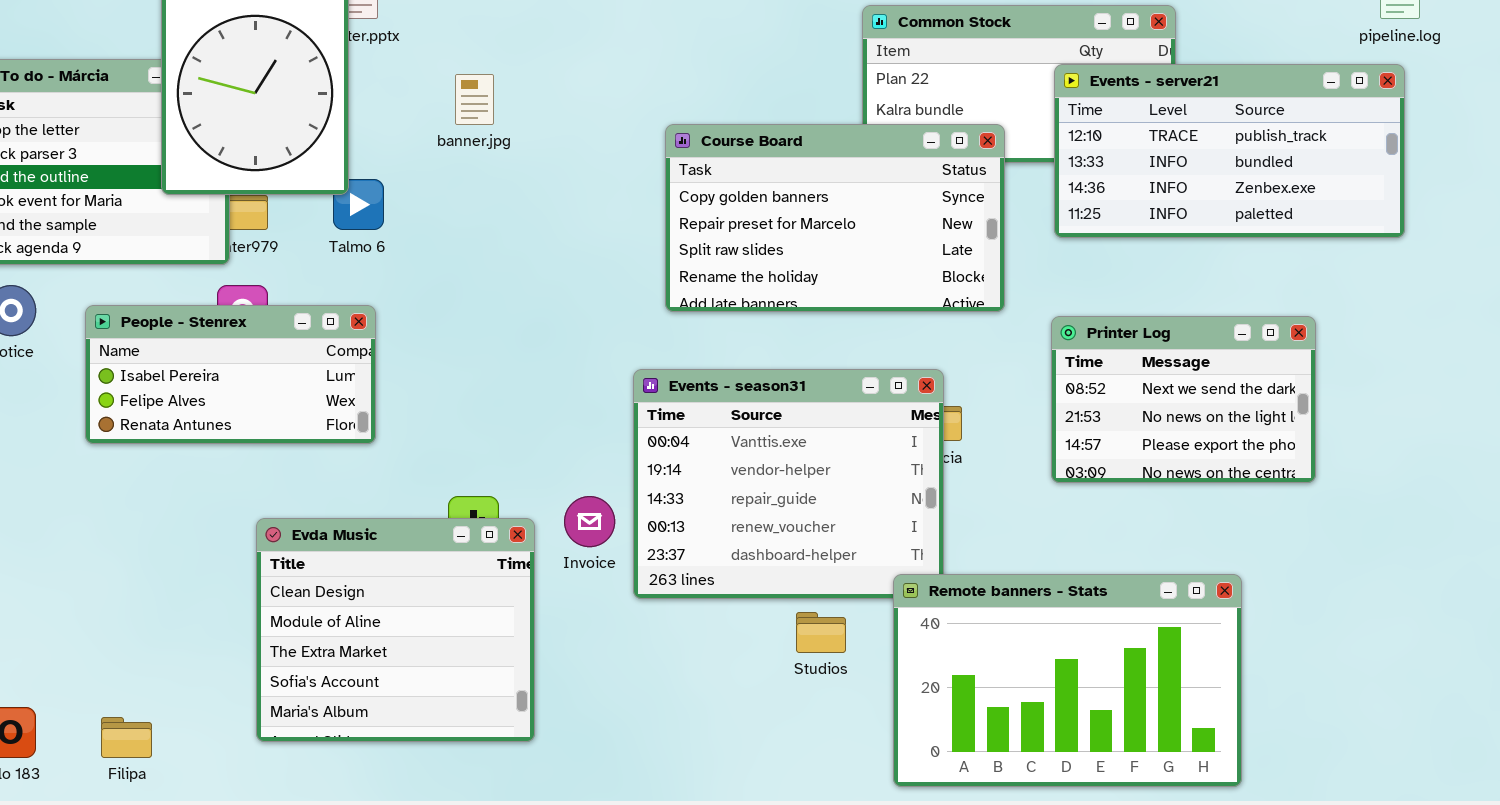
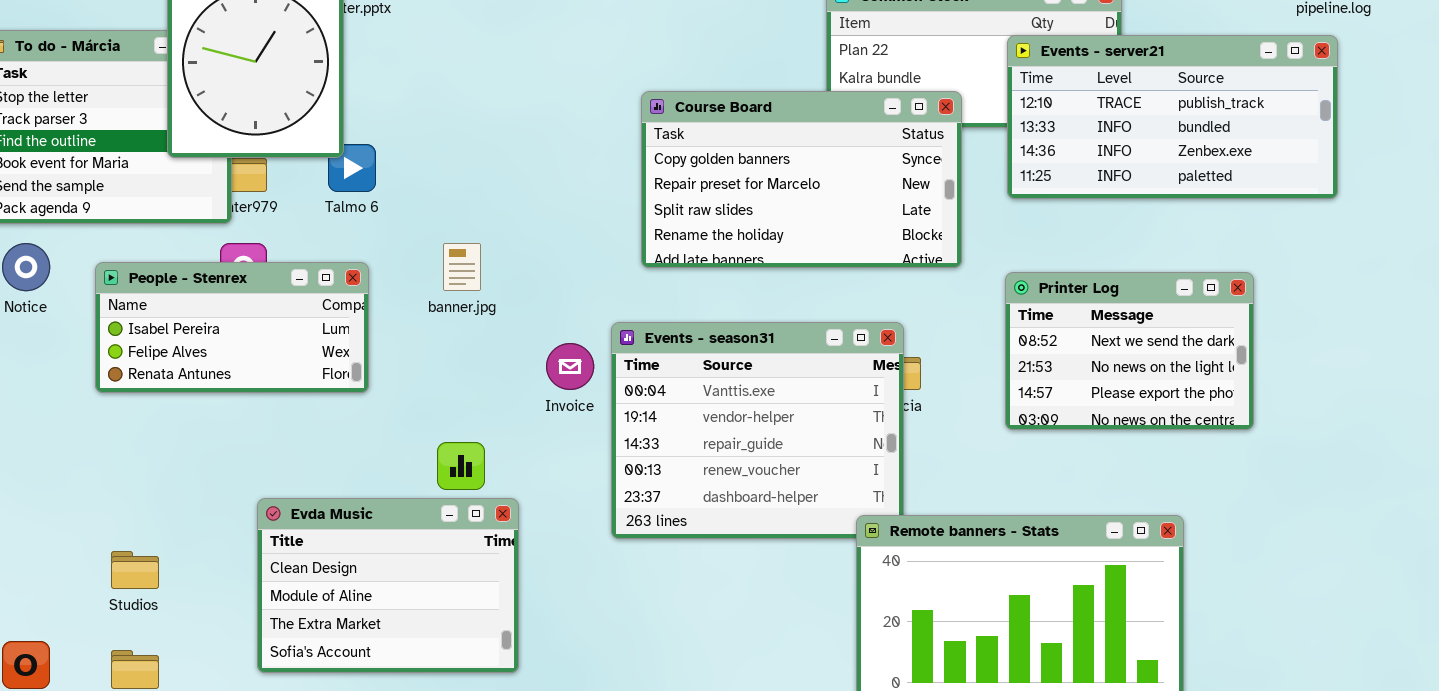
banner.jpg: [455,74,494,125] -> [443,243,481,291], moved
Invoice: [564,496,615,547] -> [546,343,594,390], moved
Evda Music: [256,518,535,742] -> [257,498,519,673], resized
Studios: [796,612,846,653] -> [111,551,159,589], moved

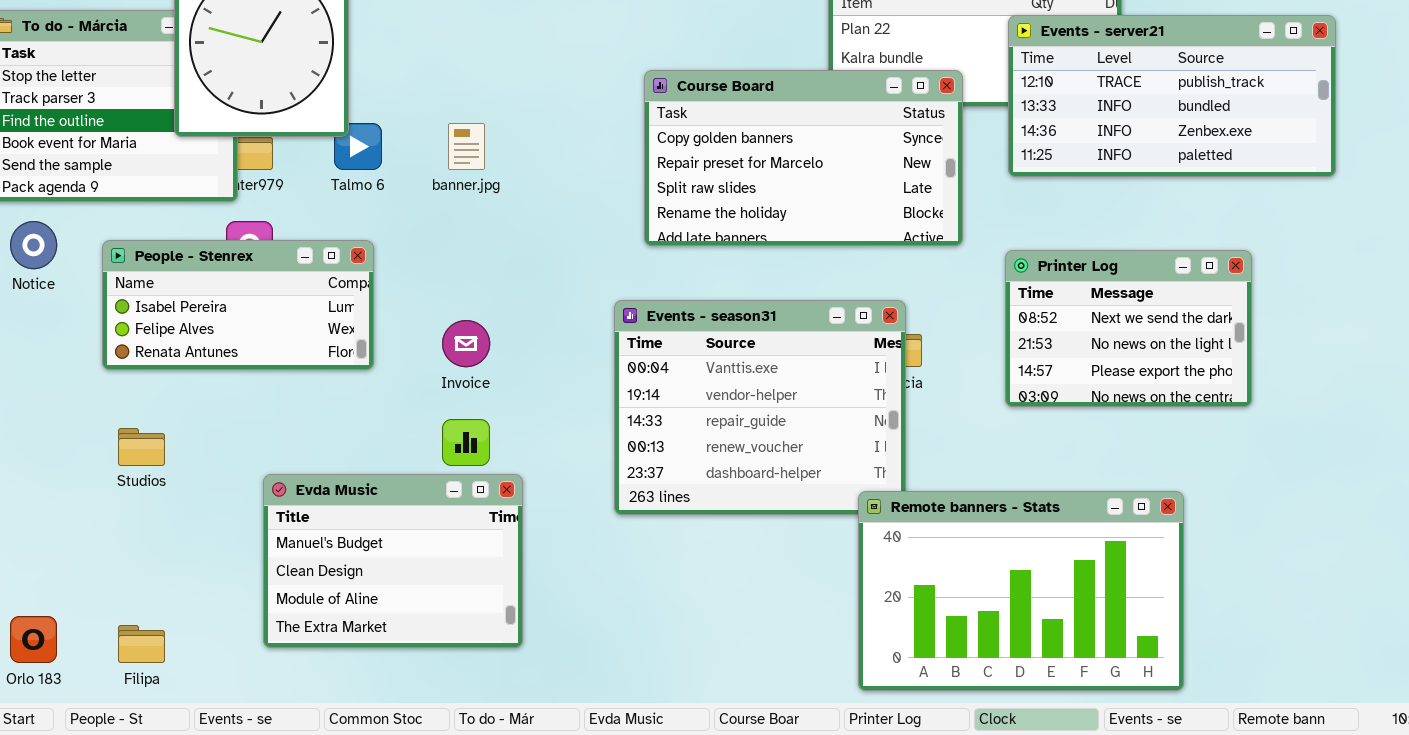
banner.jpg: [443,243,481,291] -> [448,123,485,170], moved
Invoice: [546,343,594,390] -> [442,320,490,367], moved
Evda Music: [257,498,519,673] -> [263,474,523,648], scrolled up 1 row
Studios: [111,551,159,589] -> [118,428,165,466], moved

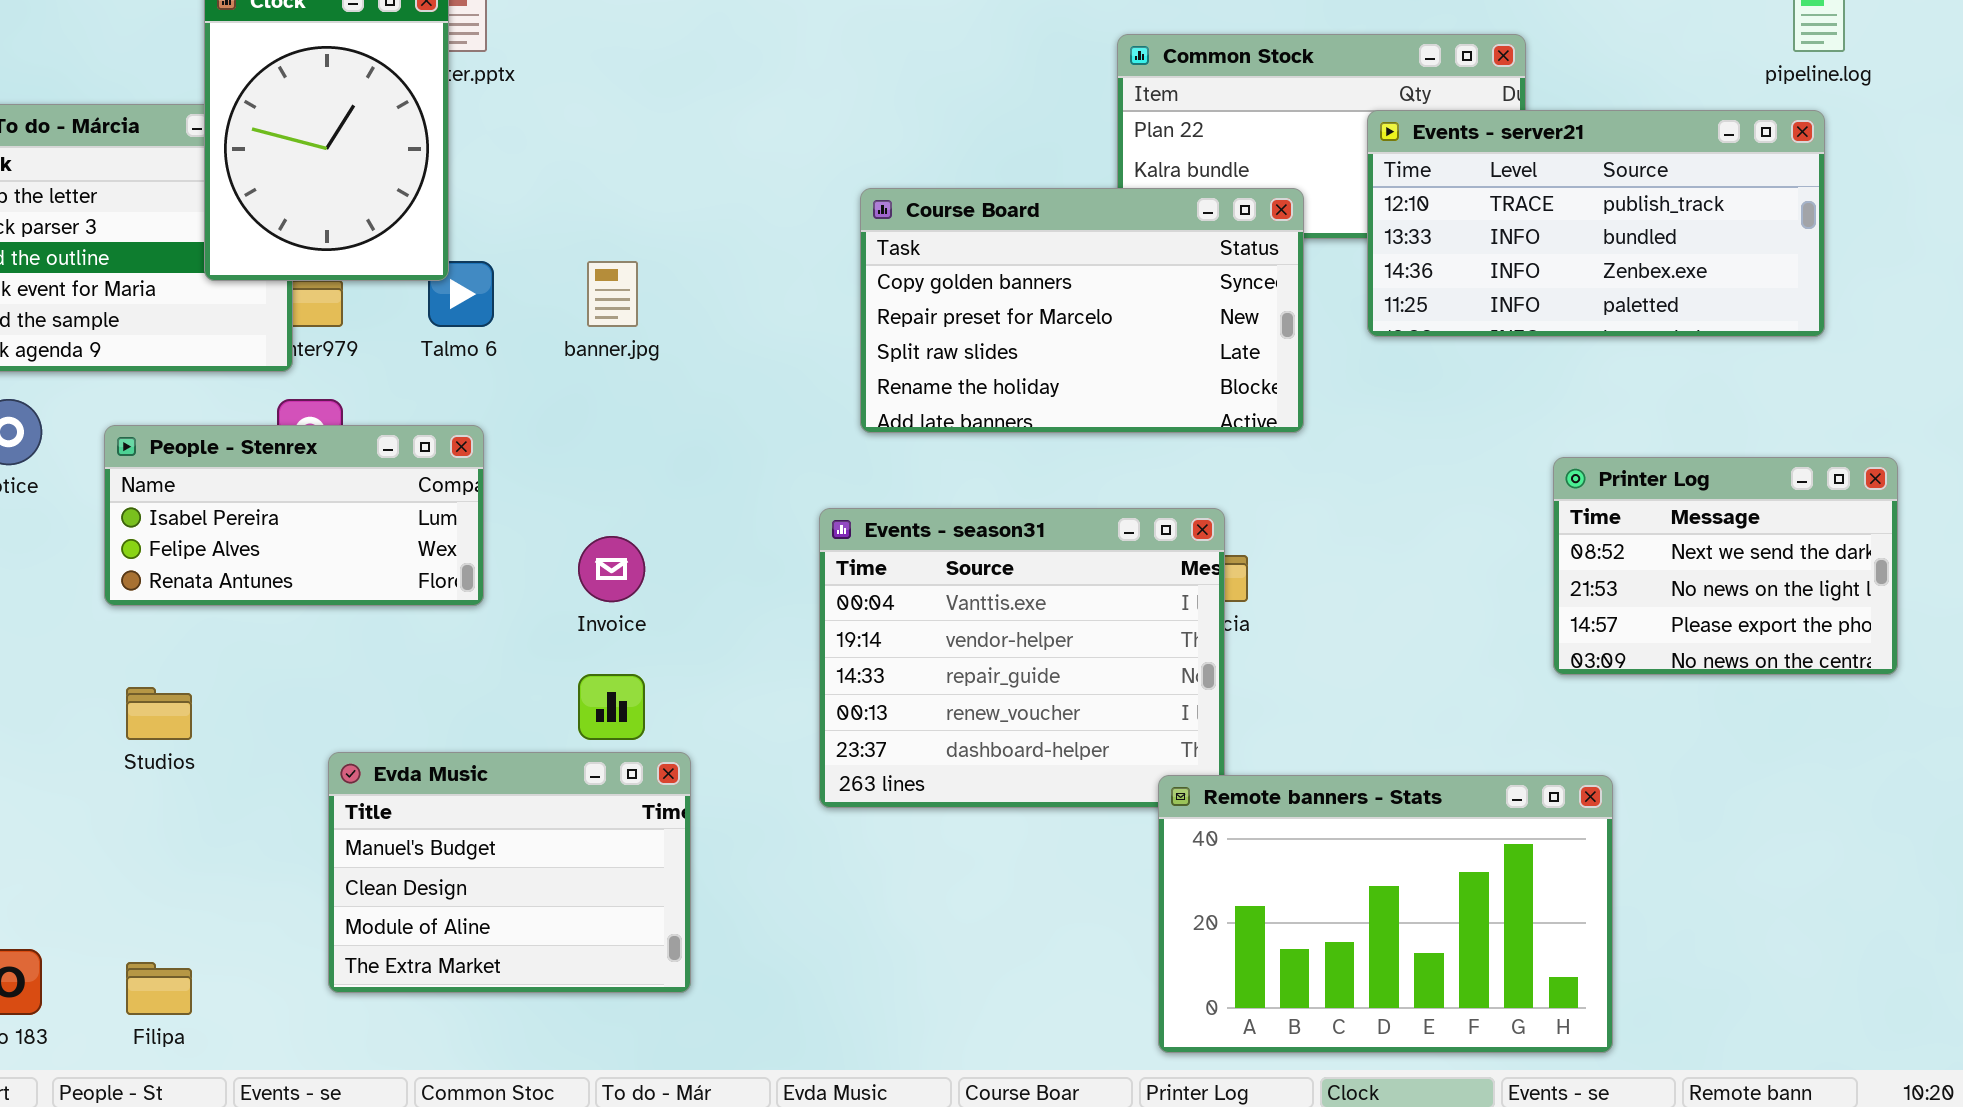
Printer Log: [1005,250,1252,407] -> [1553,457,1898,675], moved

